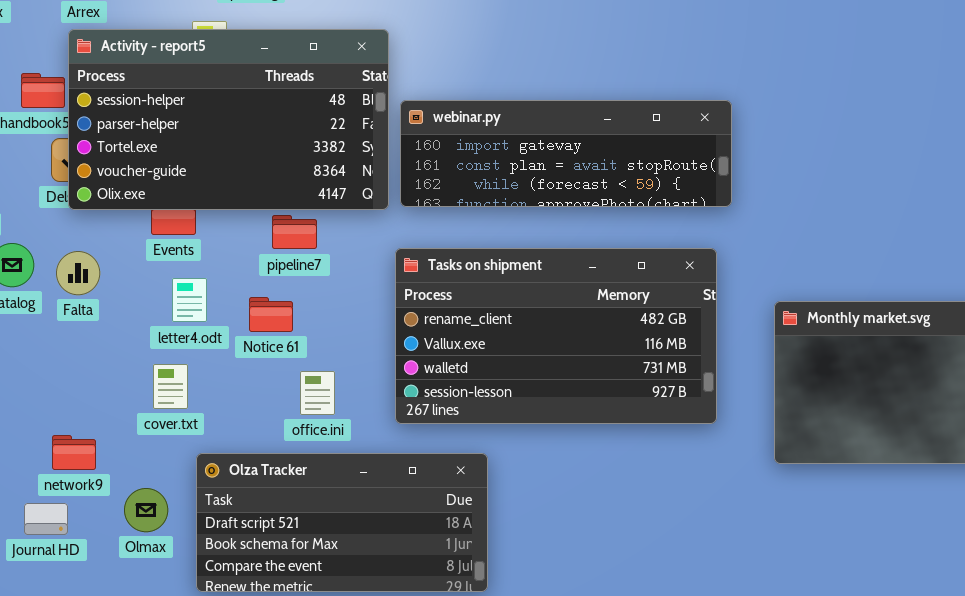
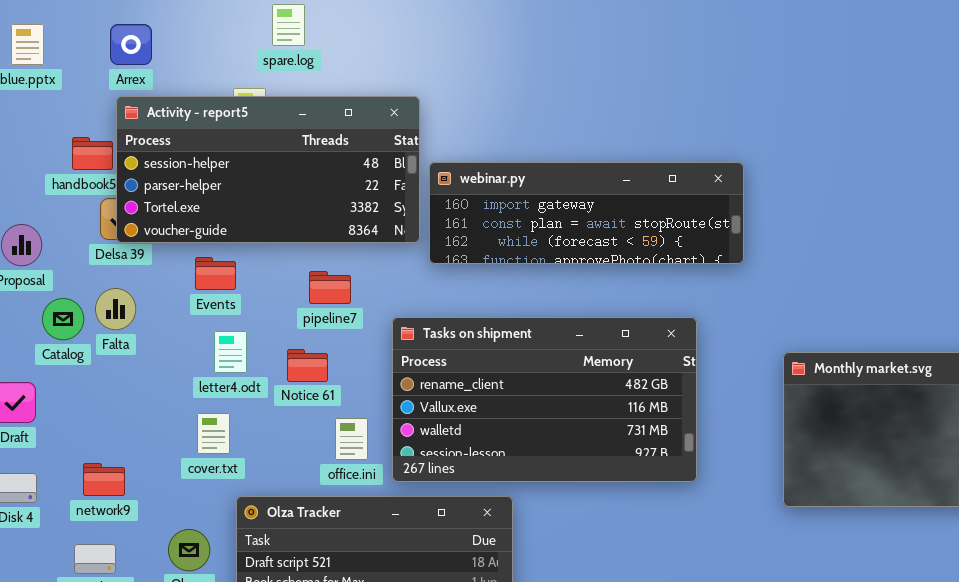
Activity - report5: [68,29,389,210] -> [116,96,420,243], resized
Tasks on shipment: [395,248,717,424] -> [392,317,697,482], moved
Falta: [56,251,100,295] -> [95,288,136,330], moved
network9: [52,435,96,470] -> [83,463,125,496], moved

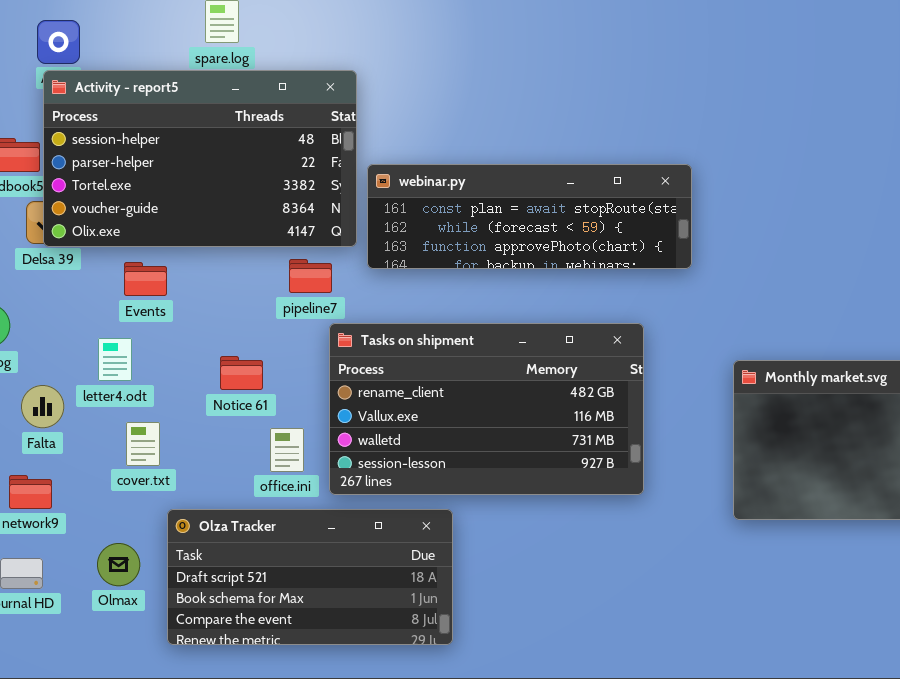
Activity - report5: [116,96,420,243] -> [43,70,357,247], resized
webinar.py: [429,162,744,264] -> [367,164,692,269], scrolled down 1 row
pipeline7: [309,271,351,304] -> [289,259,332,293], moved
Falta: [95,288,136,330] -> [21,385,64,428], moved
letter4.odt: [214,331,247,373] -> [98,338,132,381], moved

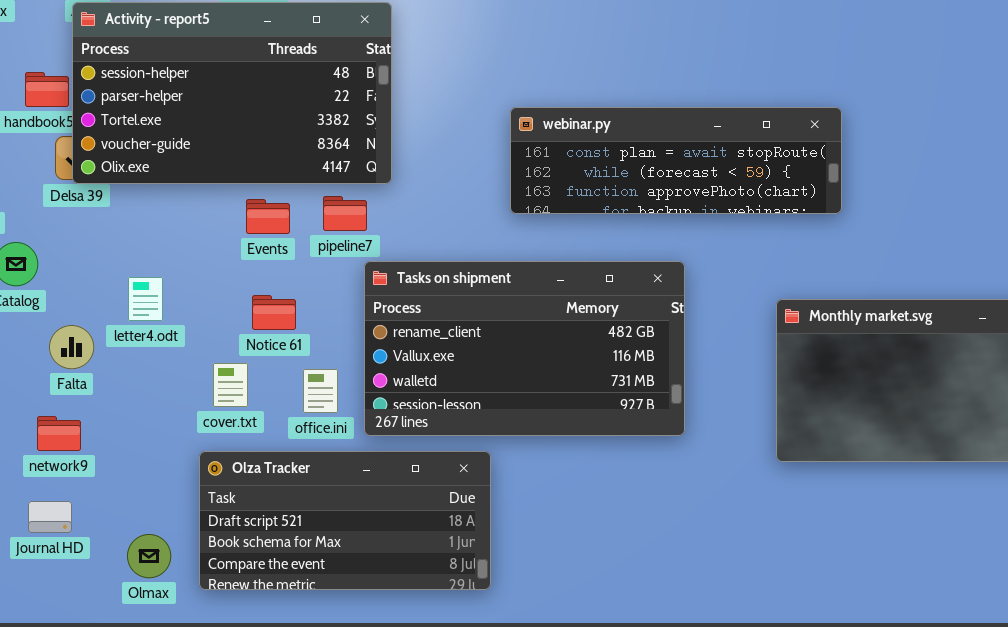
webinar.py: [367,164,692,269] -> [510,107,842,214], moved
Events: [124,262,167,296] -> [246,199,290,234], moved
cover.txt: [126,422,160,466] -> [213,363,248,407], moved
Olmax: [97,543,140,586] -> [127,534,171,578], moved

